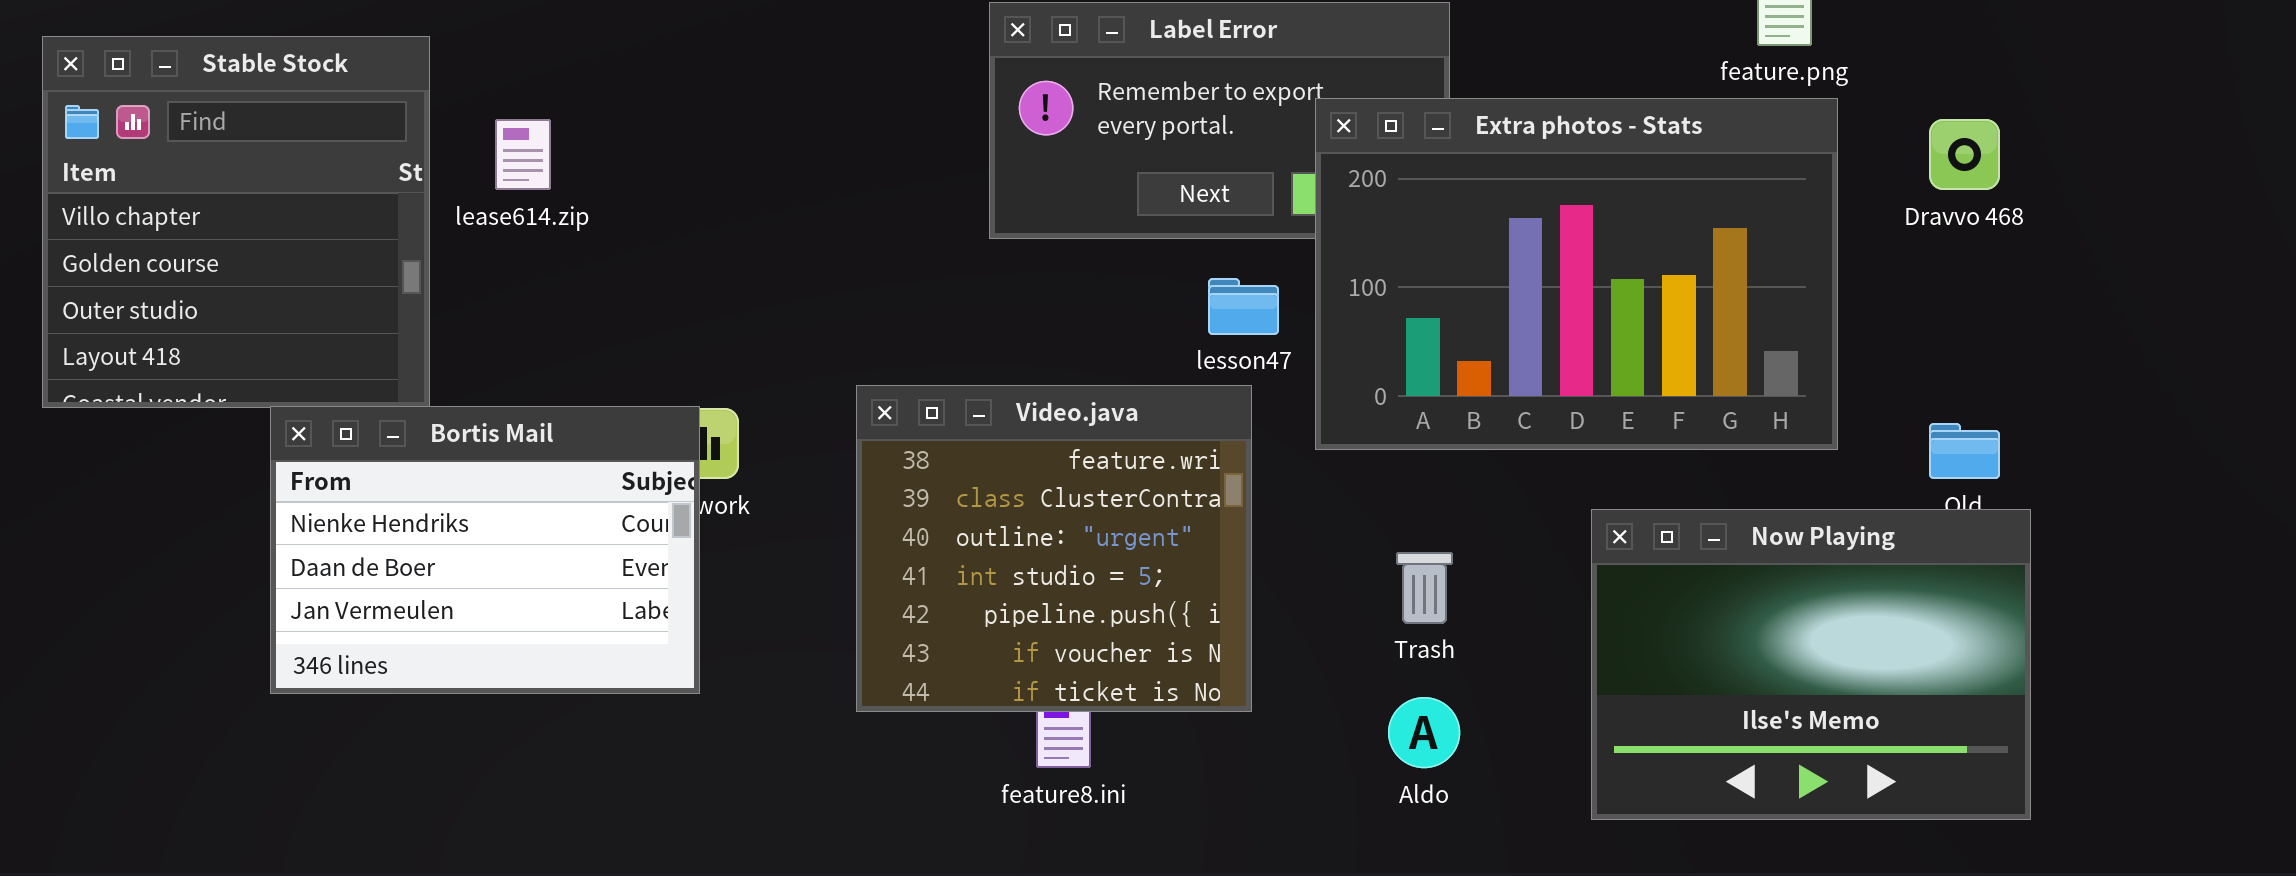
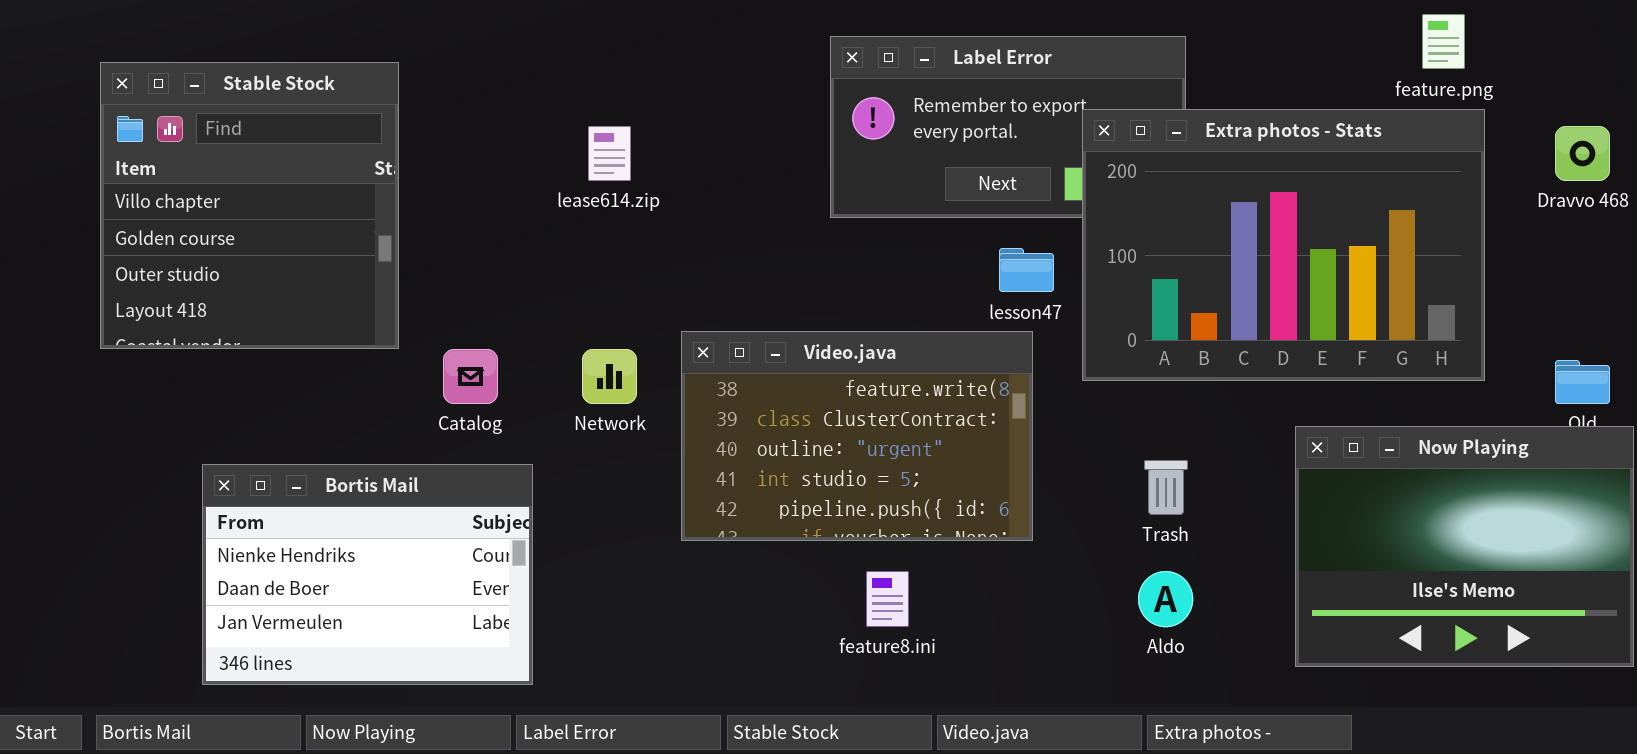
lease614.zip: [495,119,551,190] -> [588,126,631,181], moved
Video.java: [856,385,1252,712] -> [681,331,1033,541], resized
Bortis Mail: [270,406,700,694] -> [202,464,533,685], moved

